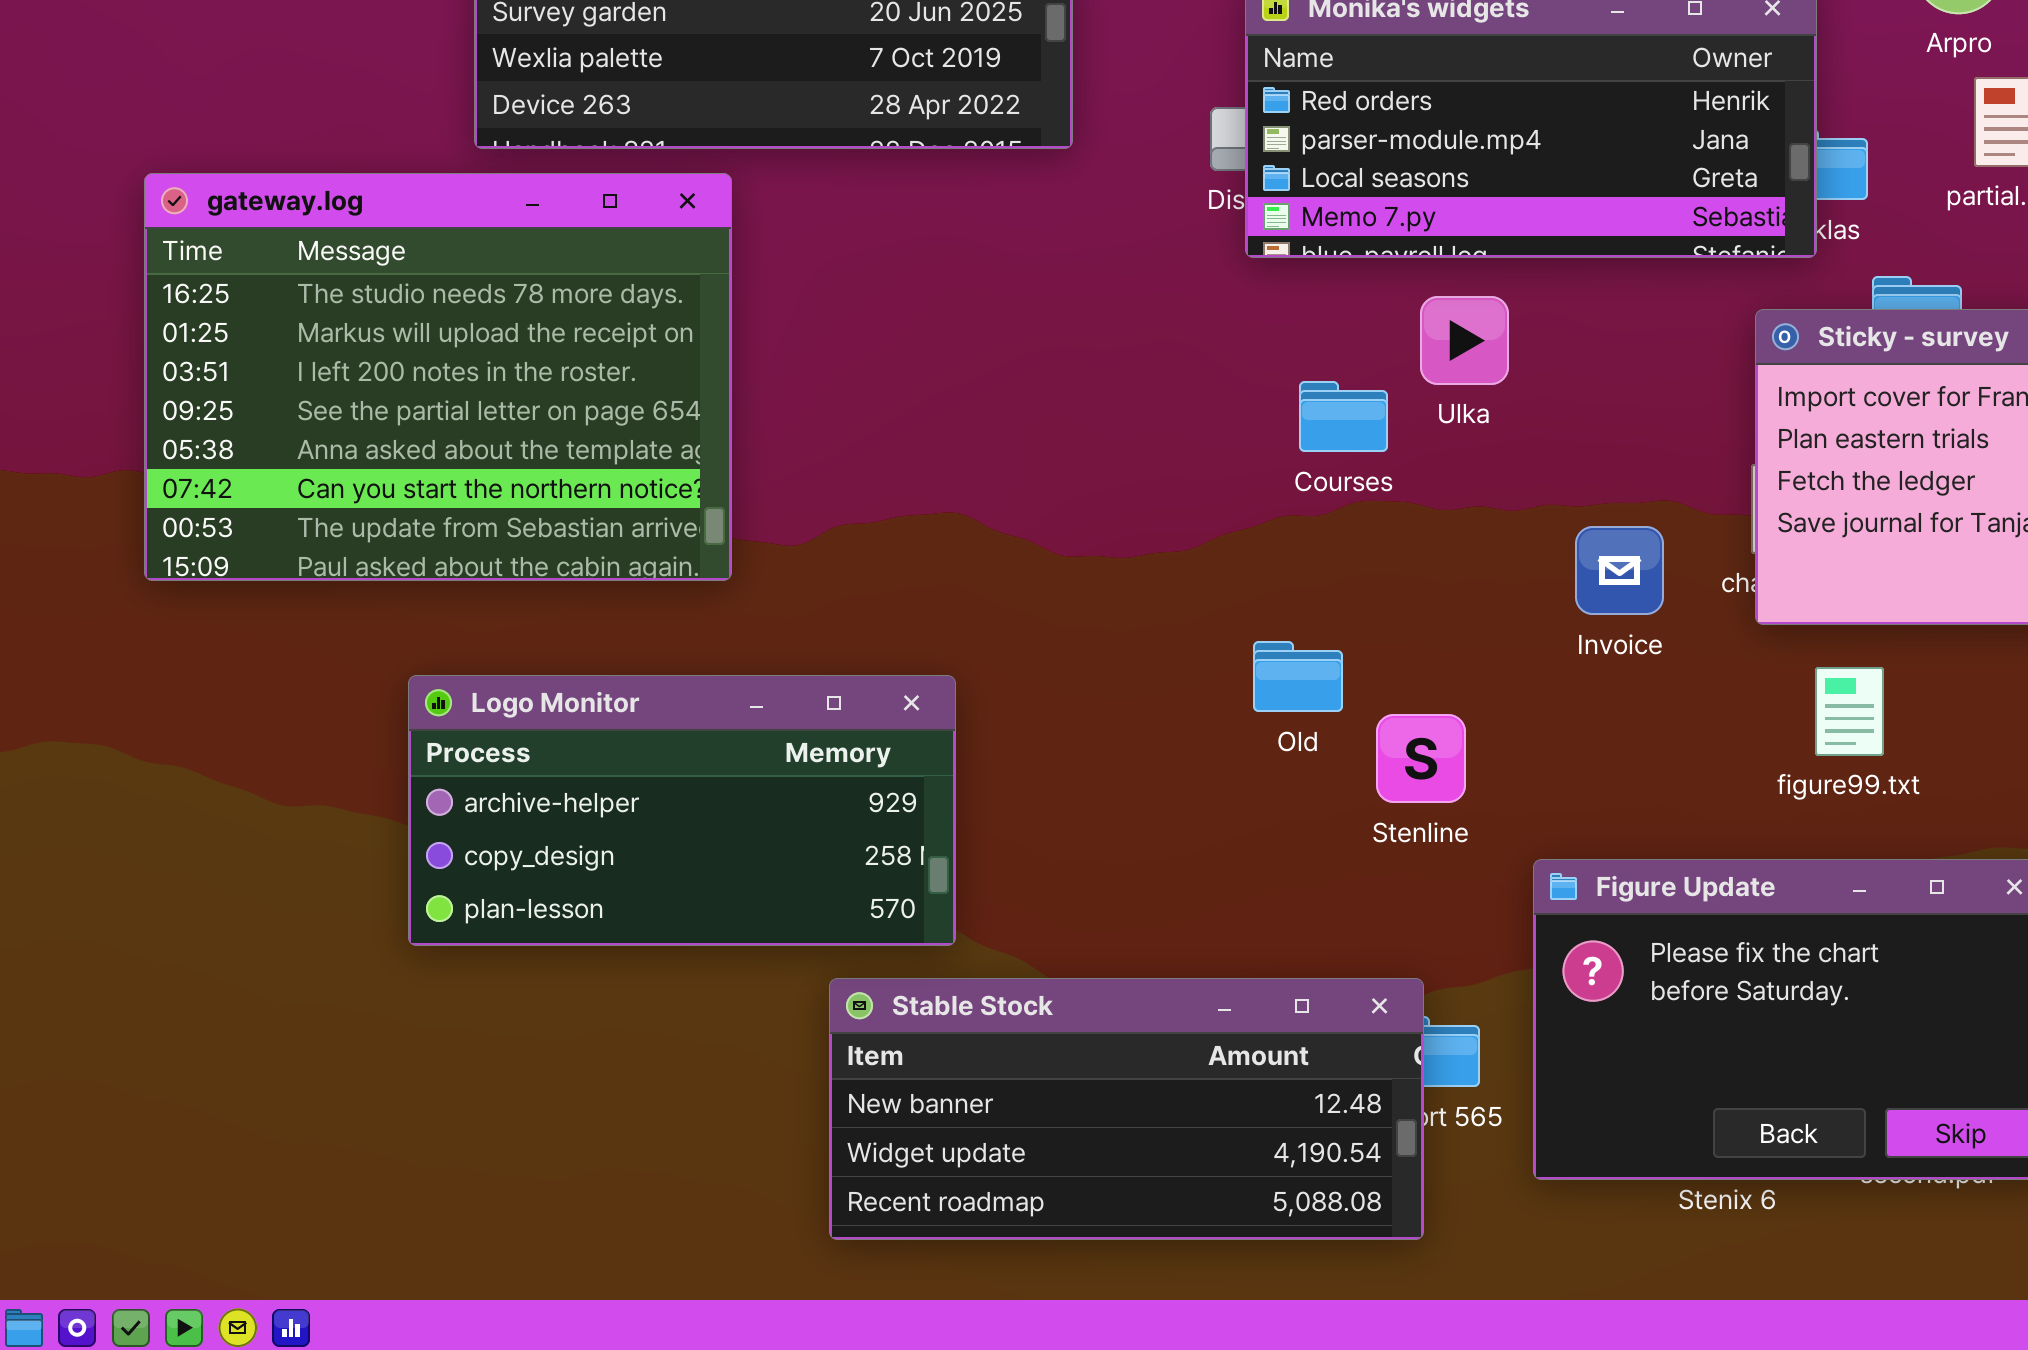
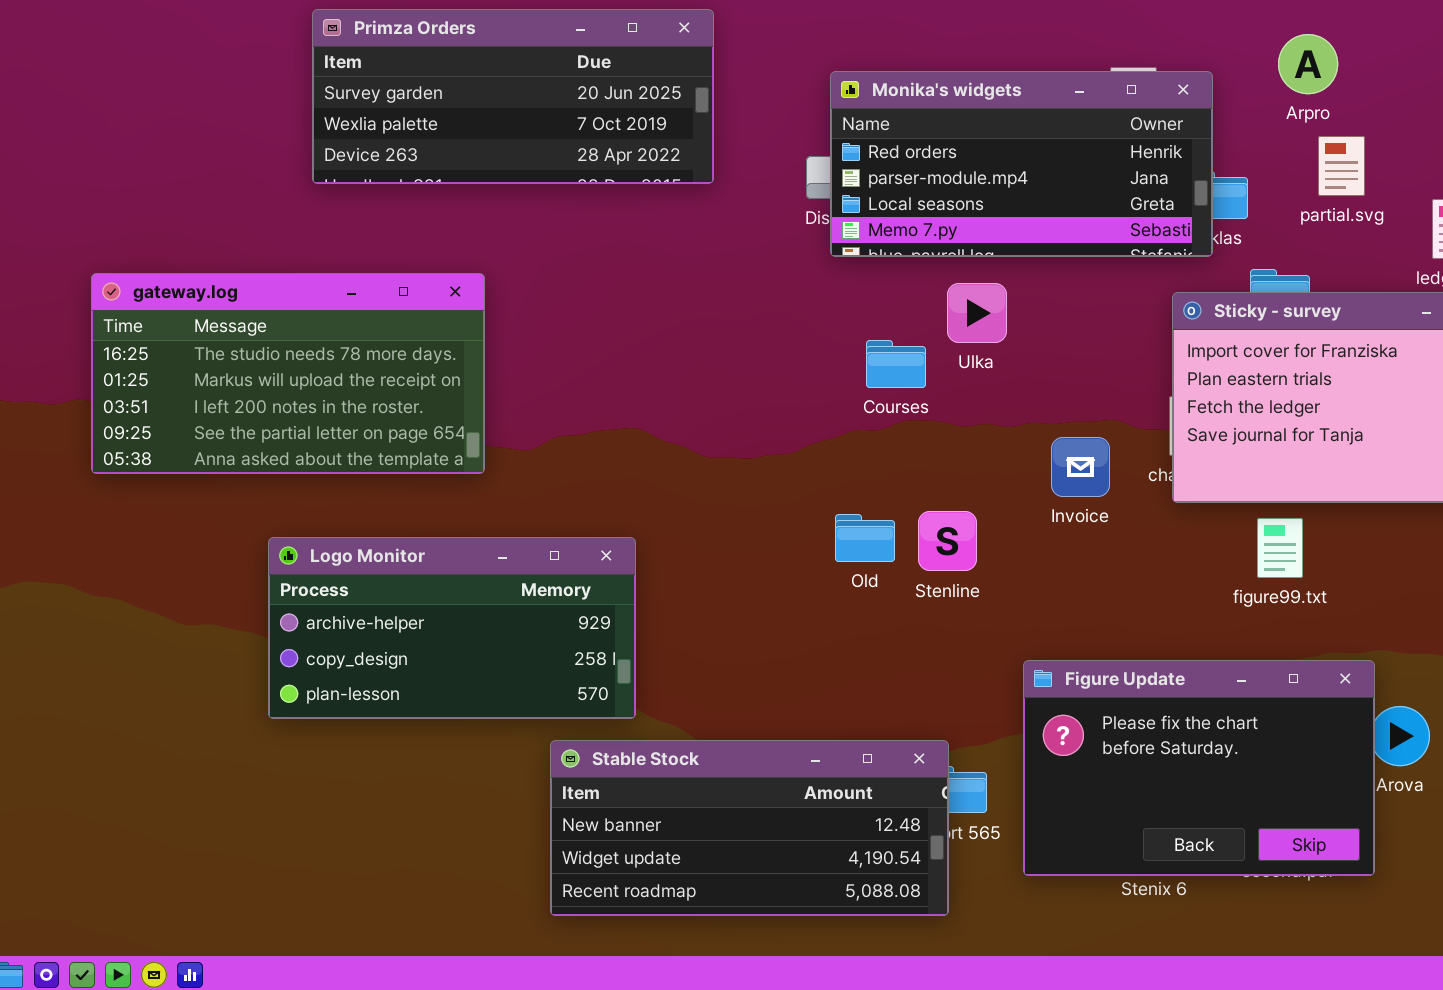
gateway.log: [144,173,732,581] -> [91,273,485,474], resized
figure99.txt: [1815,667,1884,756] -> [1257,518,1303,578], moved
Stenline: [1376,714,1466,803] -> [918,511,977,571], moved

